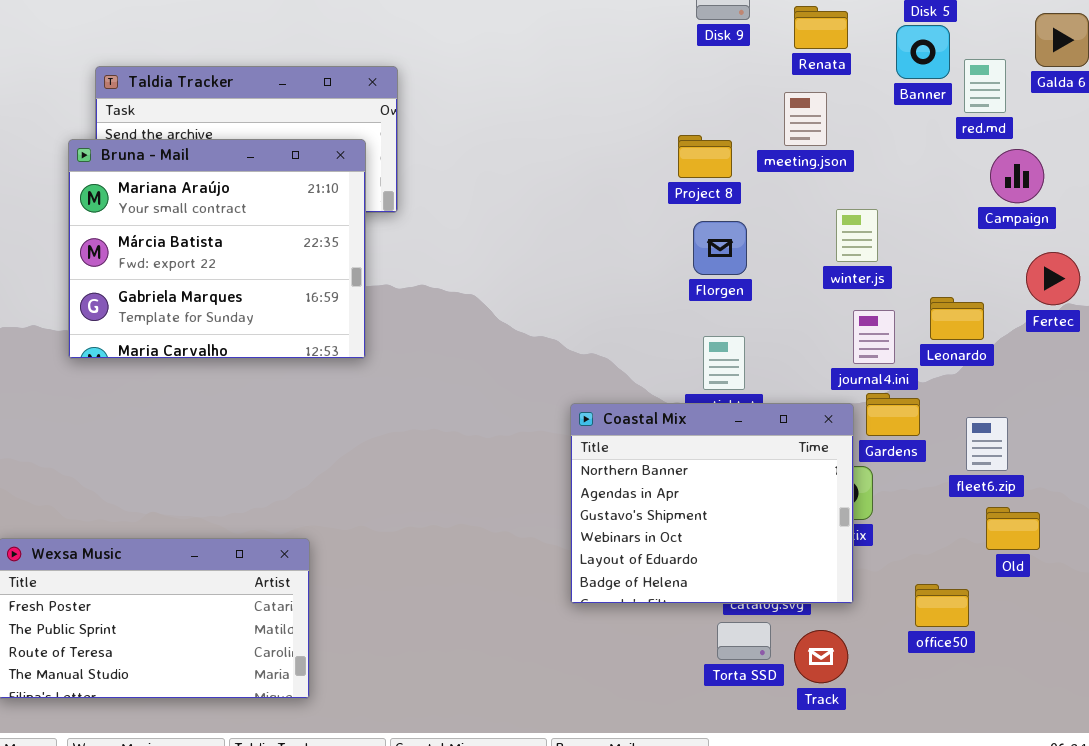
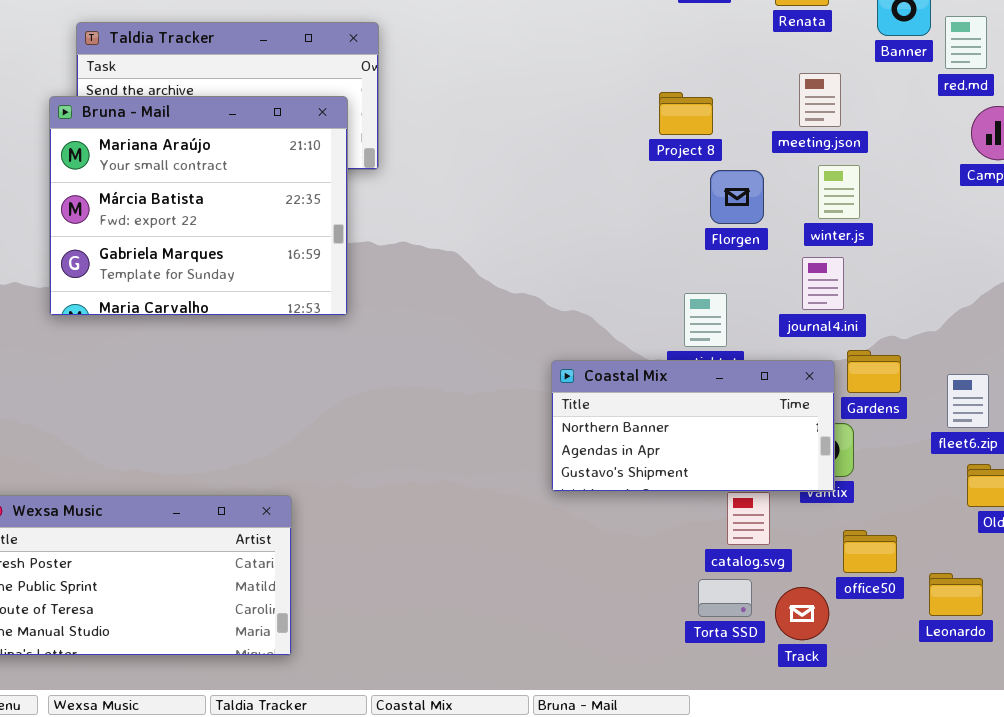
meeting.json: [784,92,827,146] -> [799,73,841,127], moved
Florgen: [693,221,747,275] -> [710,170,764,224], moved
Leonardo: [930,297,984,340] -> [929,573,983,616], moved
journal4.ini: [853,310,895,364] -> [802,257,844,310], moved
Coastal Mix: [570,403,854,604] -> [551,360,835,492], resized
office50: [915,584,969,627] -> [843,530,897,573], moved

